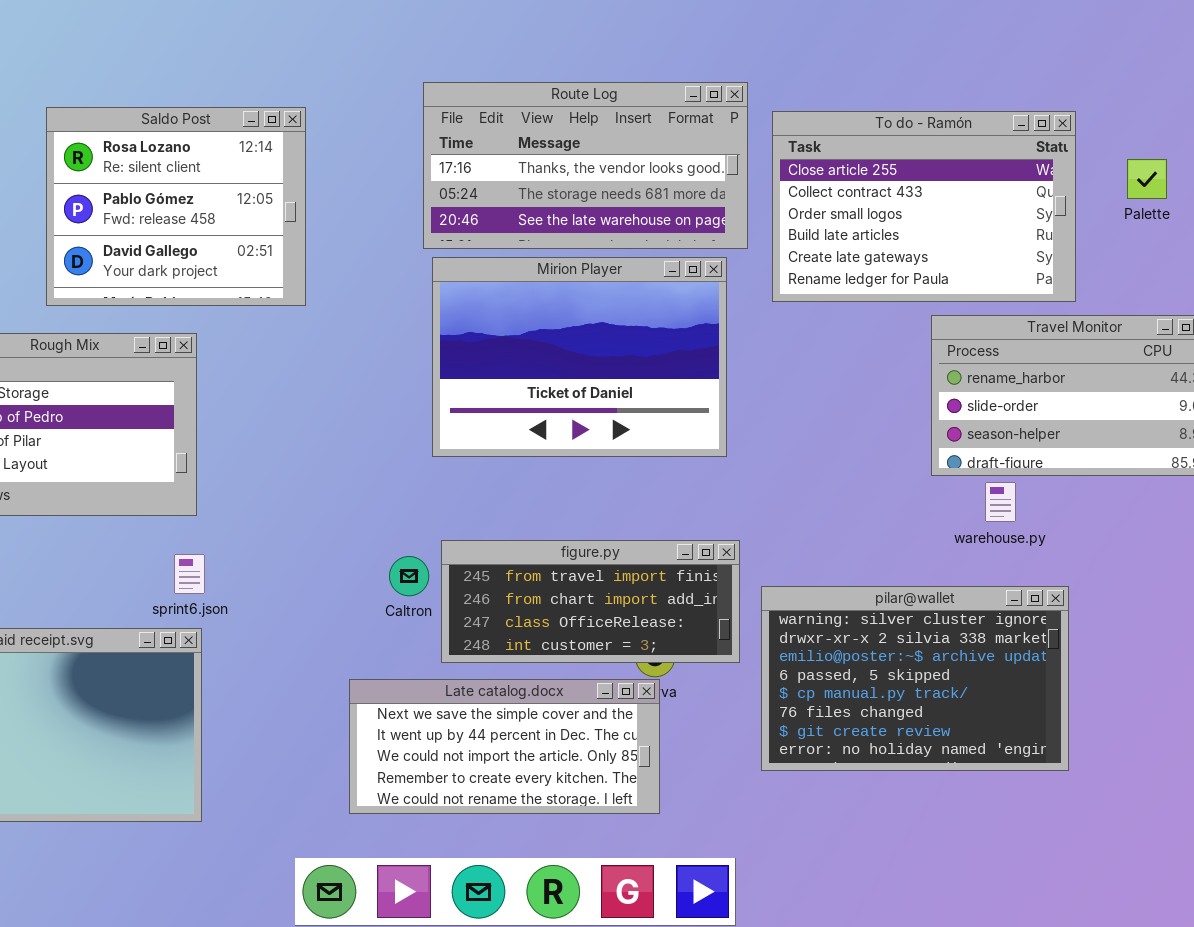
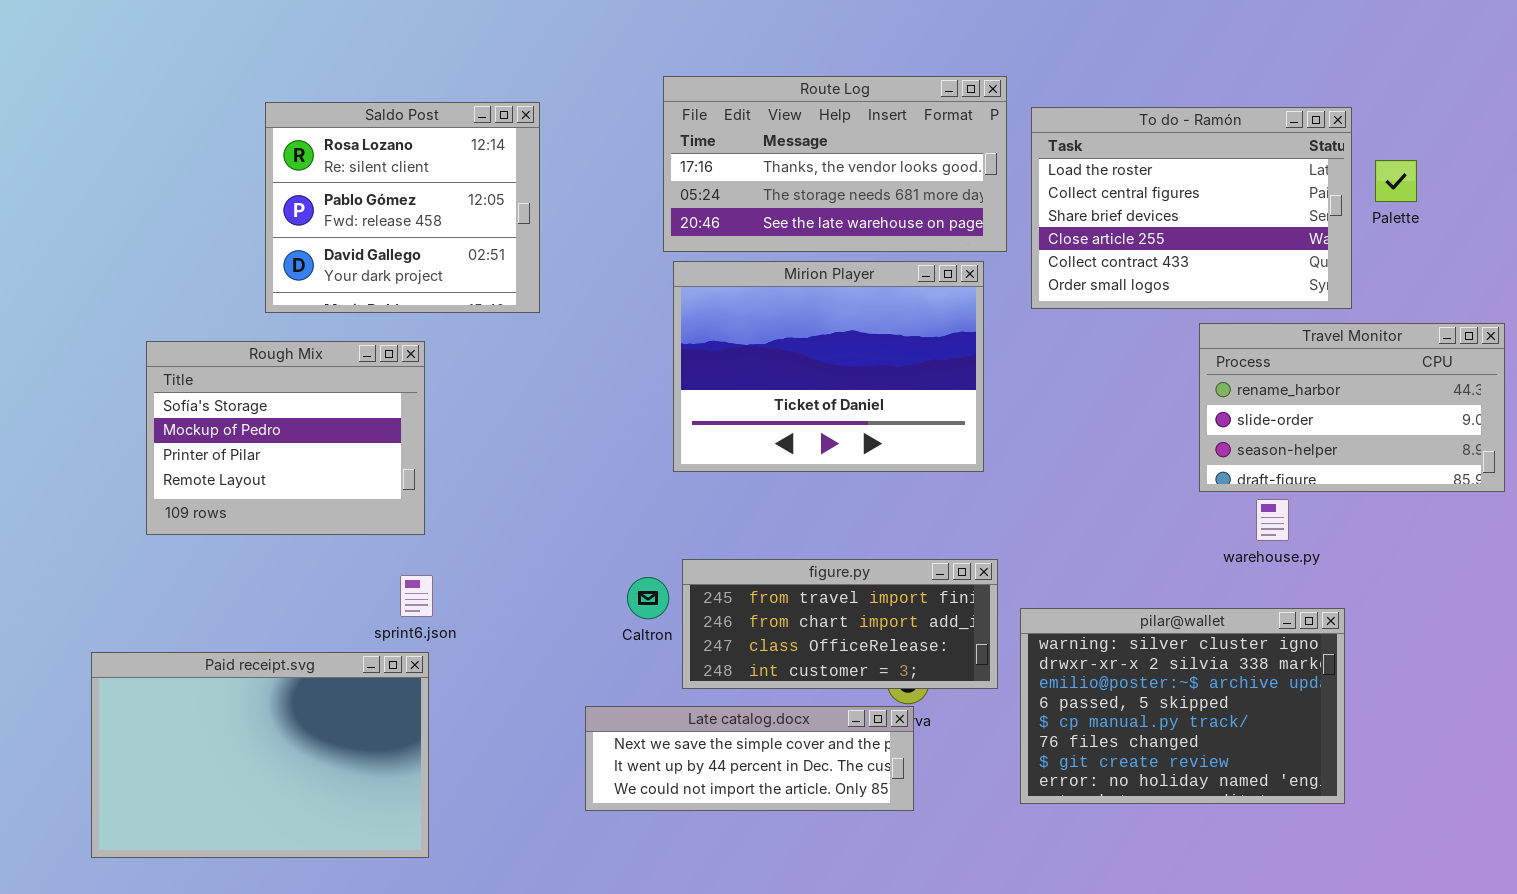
To do - Ramón: [772,111,1076,302] -> [1031,107,1352,309], scrolled up 3 rows
Palette: [1127,159,1167,199] -> [1375,160,1417,202], moved
Late catalog.docx: [349,679,660,814] -> [585,706,914,811], resized

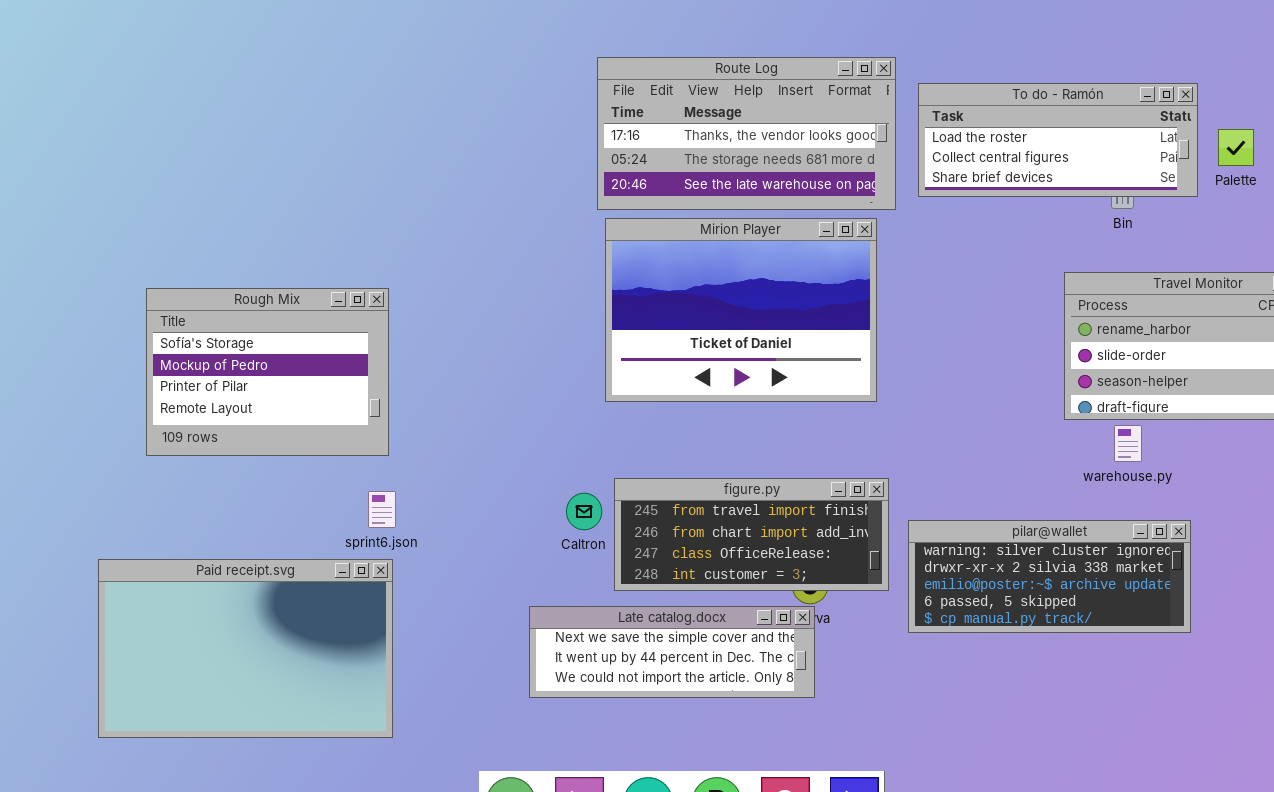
Saldo Post: [265,102,540,313] -> none, closed
To do - Ramón: [1031,107,1352,309] -> [918,83,1198,197], resized
pilar@wallet: [1020,608,1345,804] -> [908,520,1191,633], resized

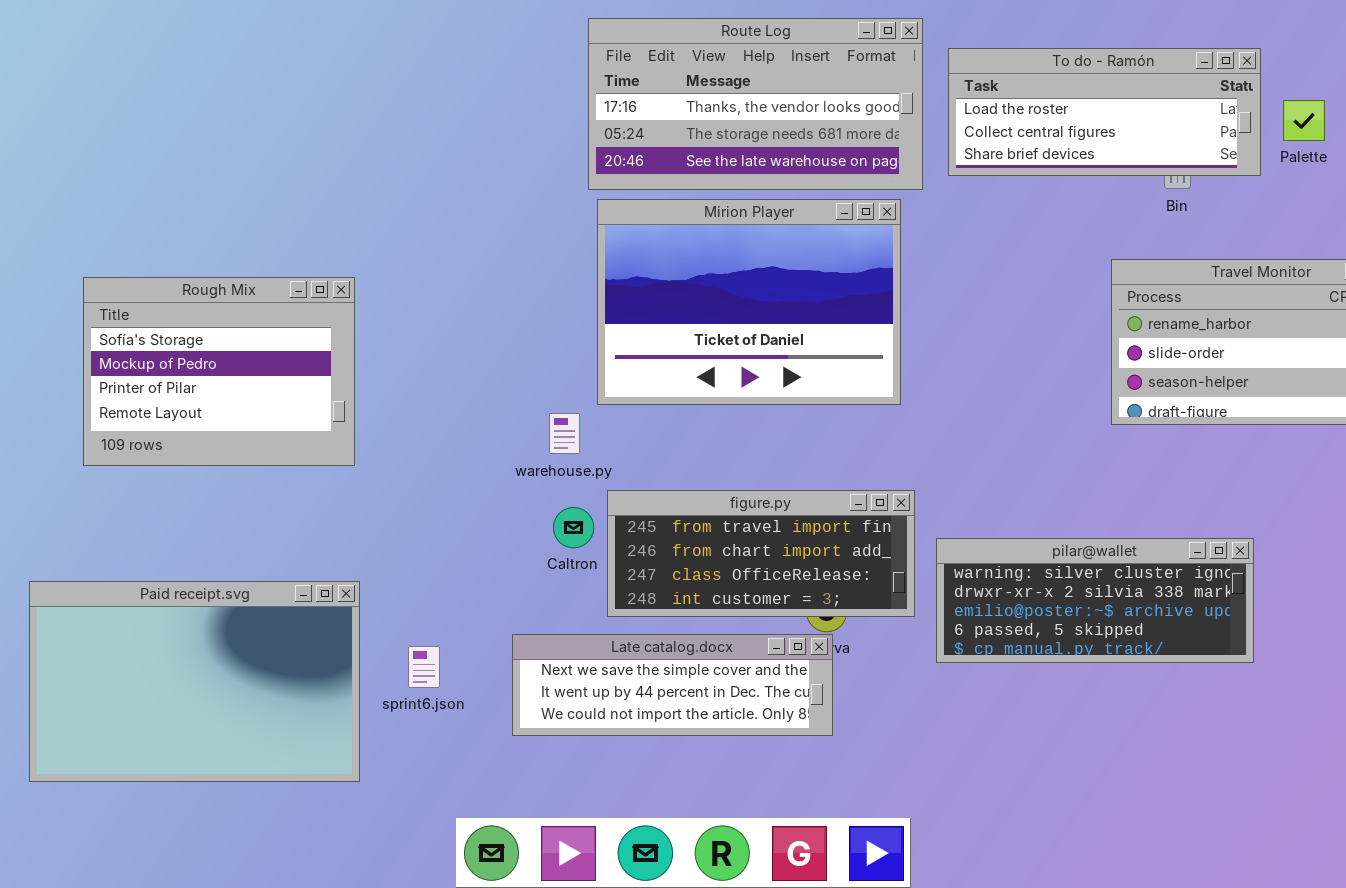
warehouse.py: [1114,425,1142,462] -> [549,413,580,454], moved
sprint6.json: [368,491,396,528] -> [408,646,440,688], moved

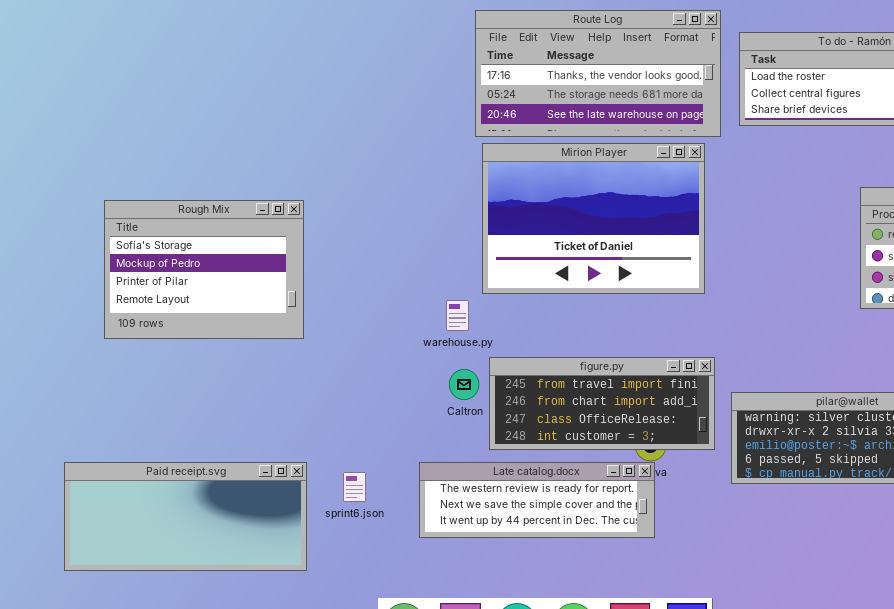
Paid receipt.svg: [29,581,360,782] -> [64,462,307,571], resized
Late catalog.docx: [512,634,833,736] -> [419,462,655,538], scrolled up 1 row

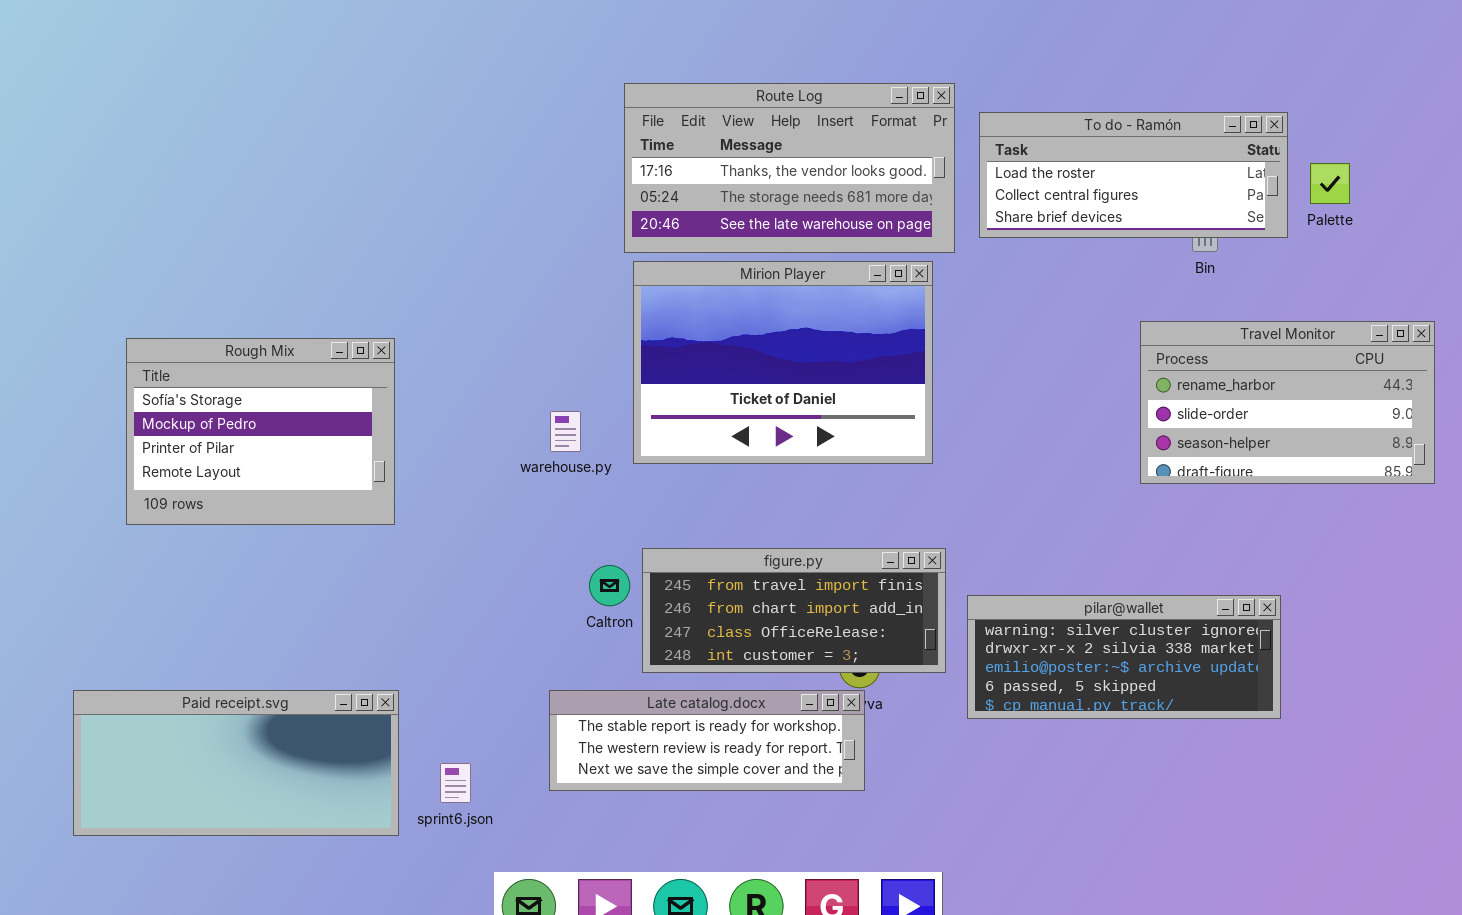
warehouse.py: [446,300,469,331] -> [550,411,581,452], moved
Late catalog.docx: [419,462,655,538] -> [549,690,865,791], scrolled up 1 row
sprint6.json: [343,472,366,502] -> [440,763,471,803], moved

